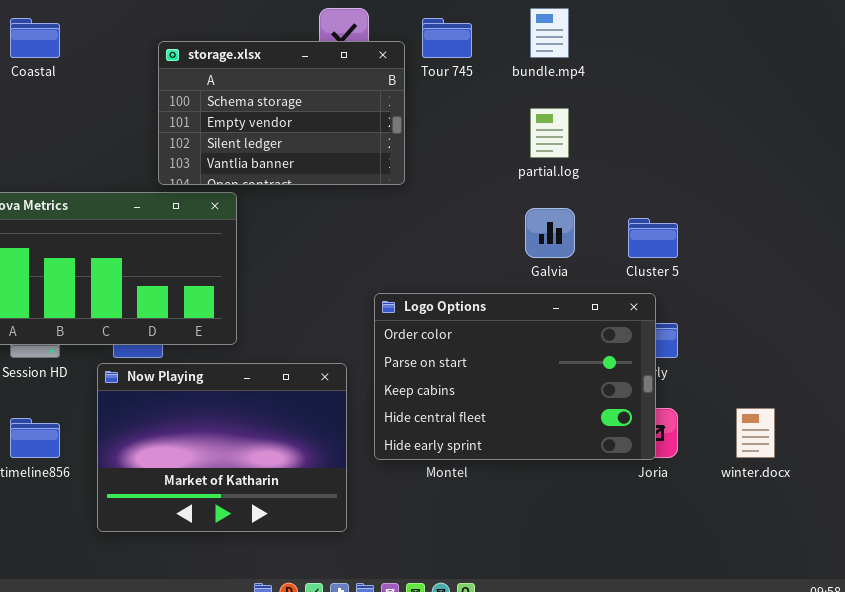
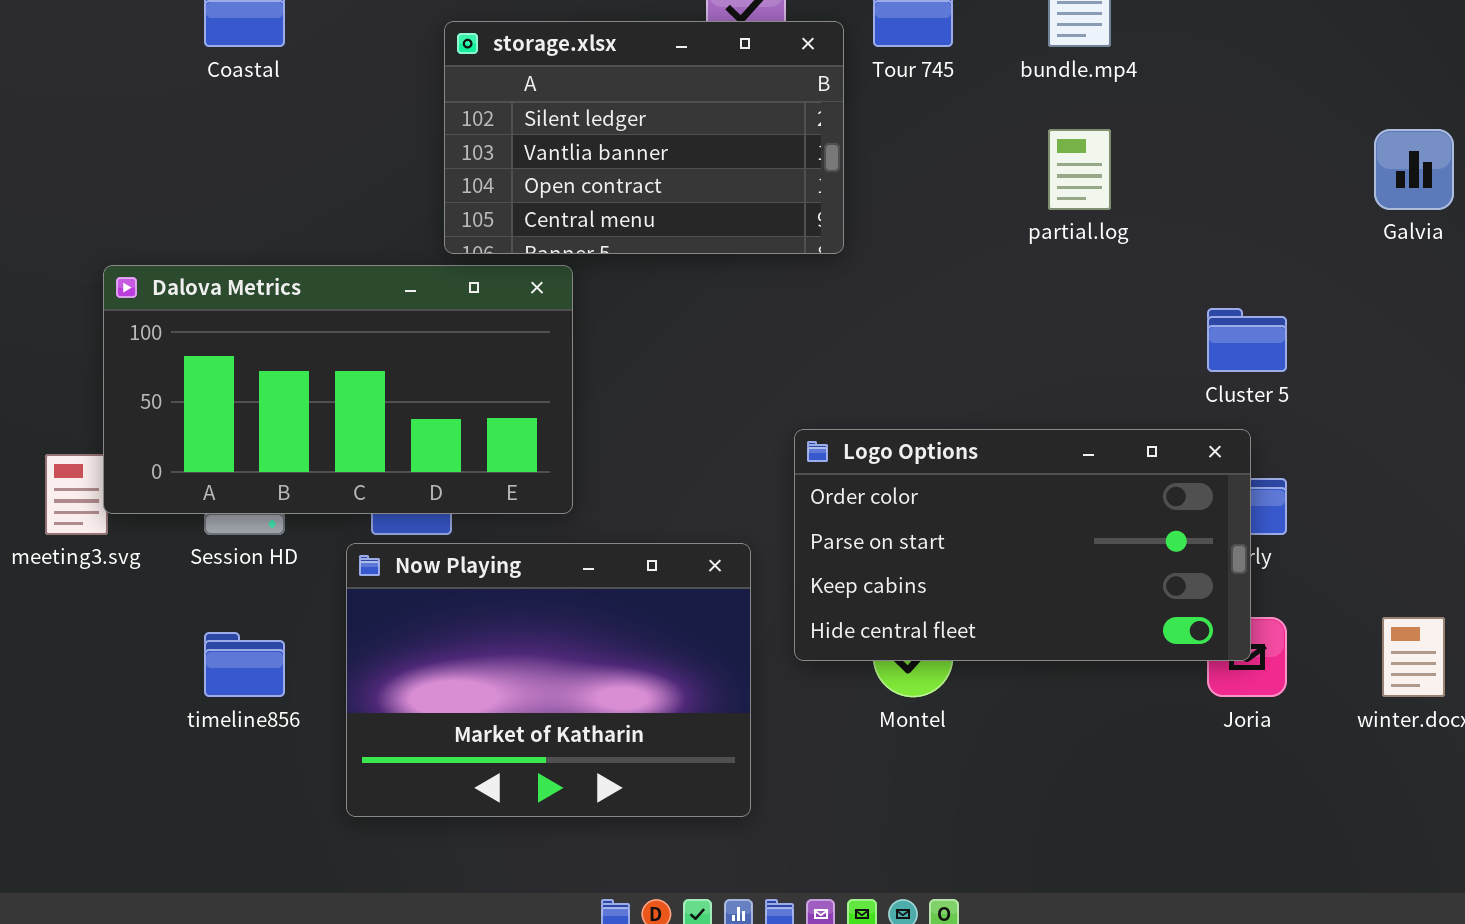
storage.xlsx: [158,41,405,185] -> [444,21,844,254], scrolled down 2 rows
Galvia: [525,208,575,258] -> [1374,129,1454,210], moved
Logo Options: [374,293,656,460] -> [794,429,1251,661], resized

